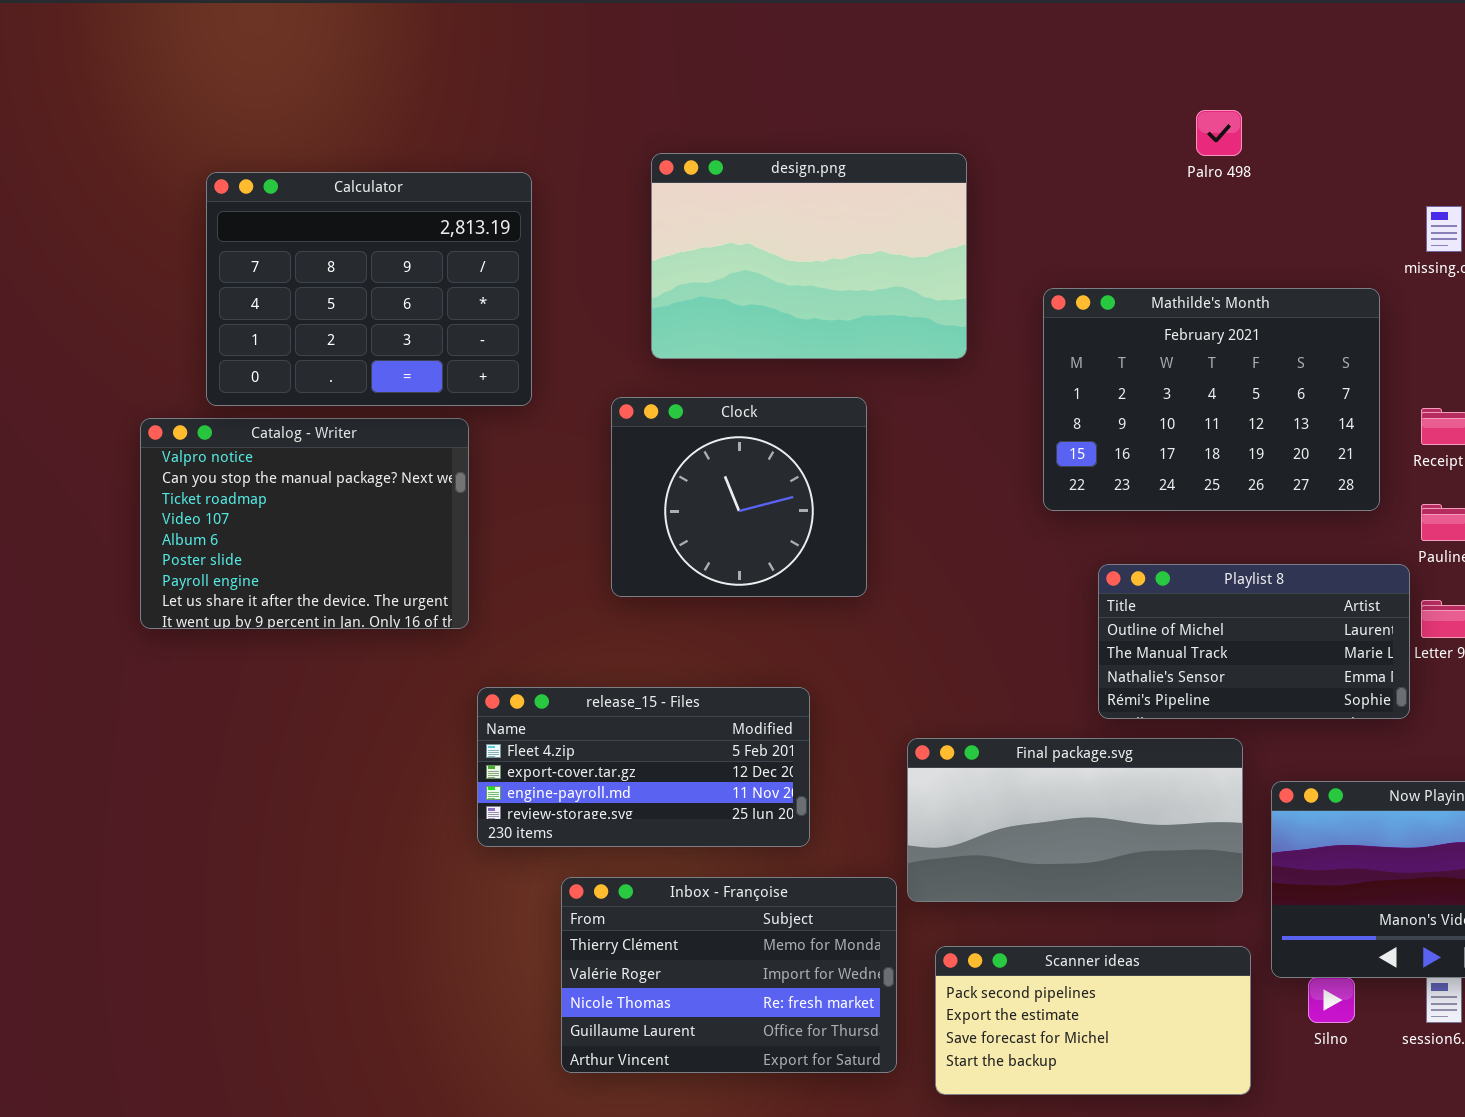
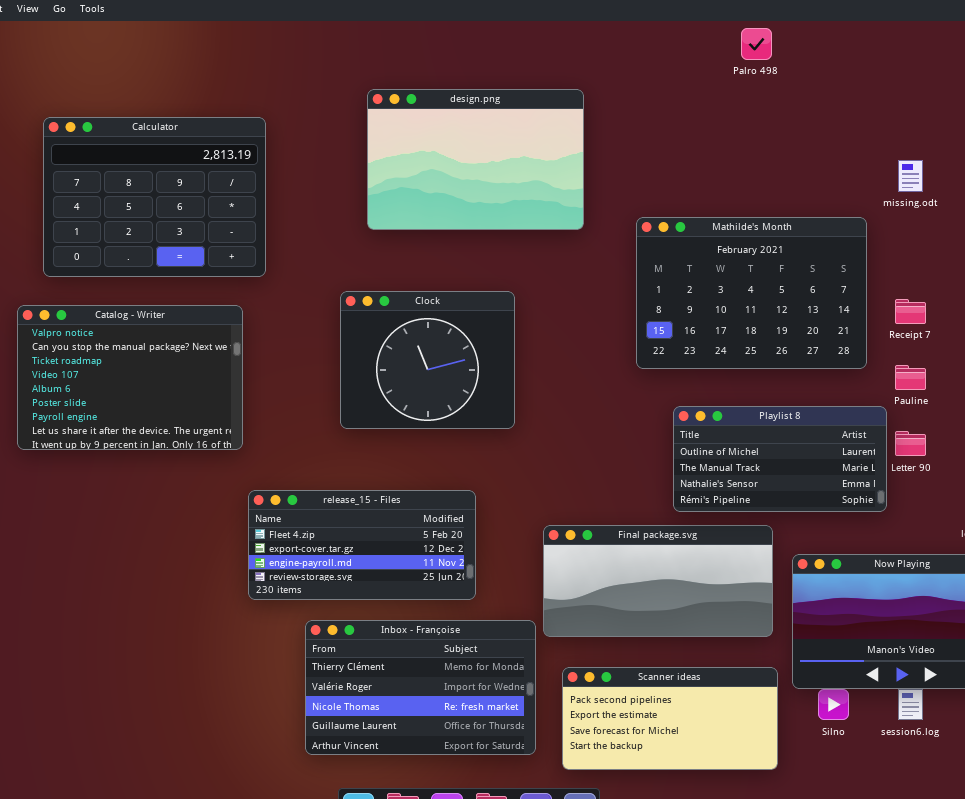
Palro 498: [1196,110,1242,156] -> [741,28,772,60], moved
design.png: [651,153,967,359] -> [367,89,584,230], moved
Calculator: [206,172,532,406] -> [43,117,266,277], moved

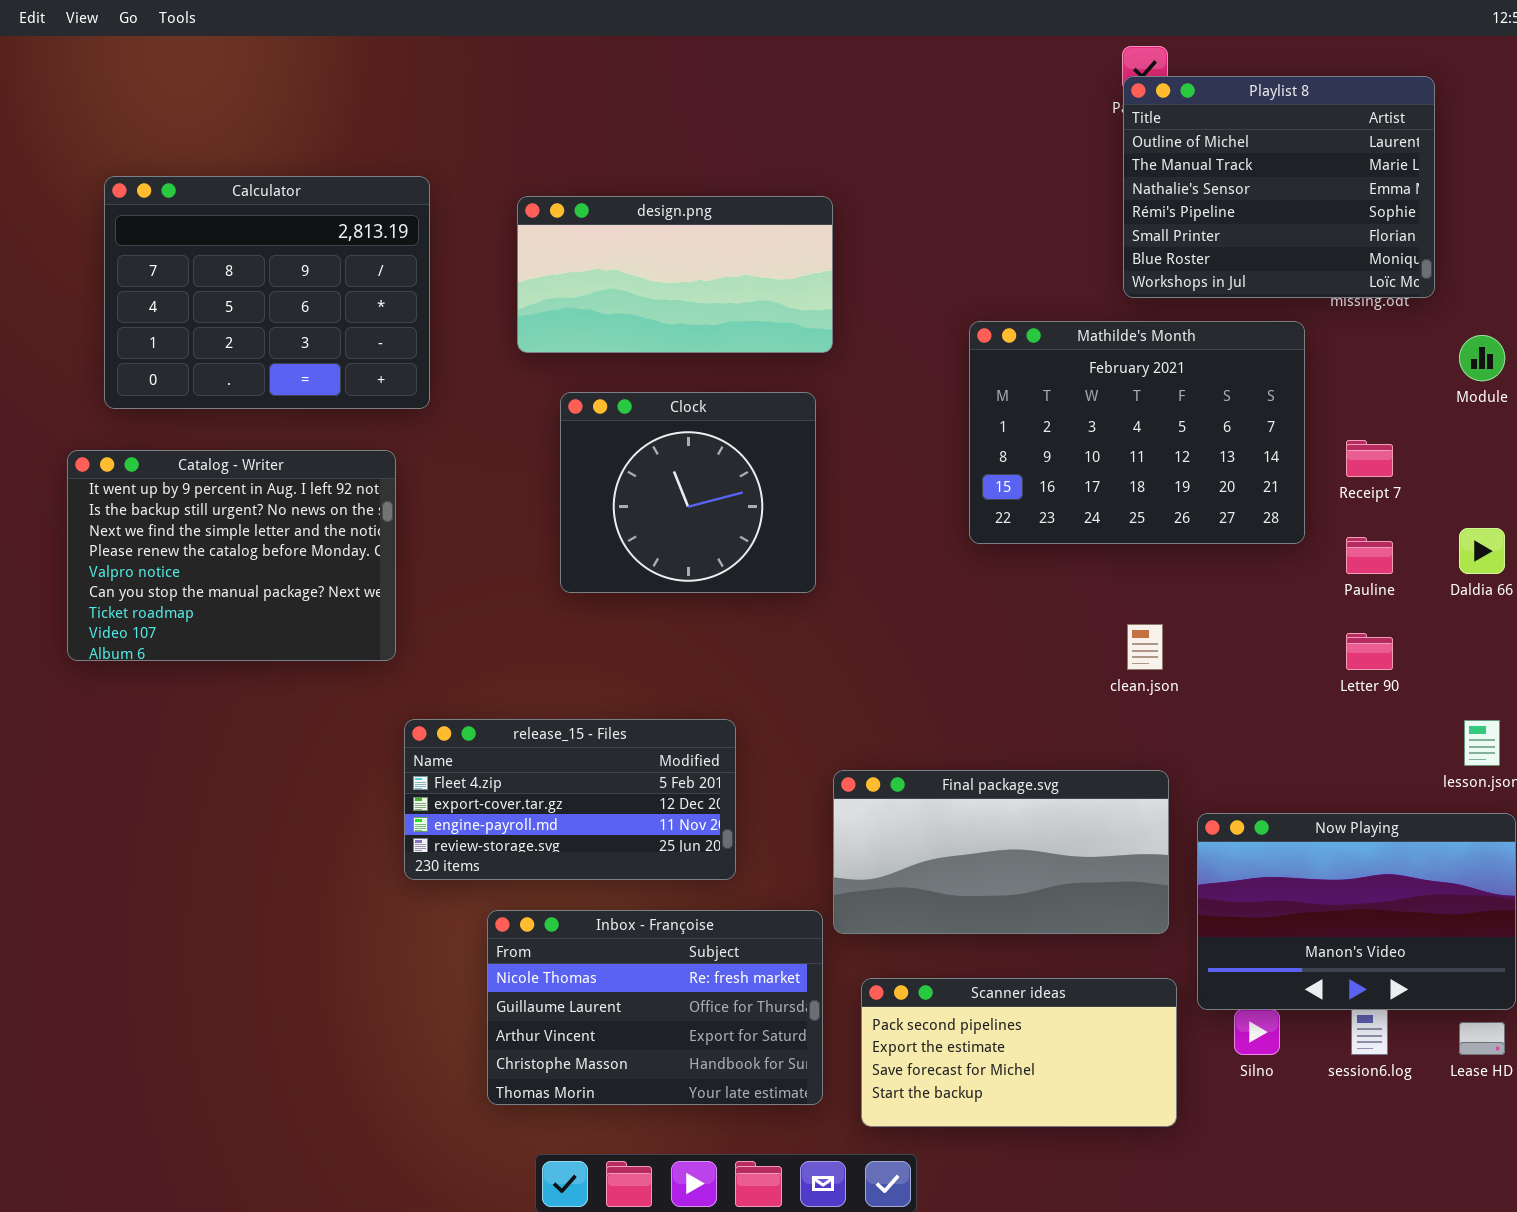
design.png: [367,89,584,230] -> [517,196,833,353], moved, resized
Clock: [340,291,515,429] -> [560,392,816,593], moved
Catalog - Writer: [17,305,243,450] -> [67,450,396,661], scrolled up 4 rows
Playlist 8: [673,406,887,512] -> [1123,76,1435,298], moved, resized
Inbox - Françoise: [305,620,536,755] -> [487,910,823,1105], scrolled down 2 rows

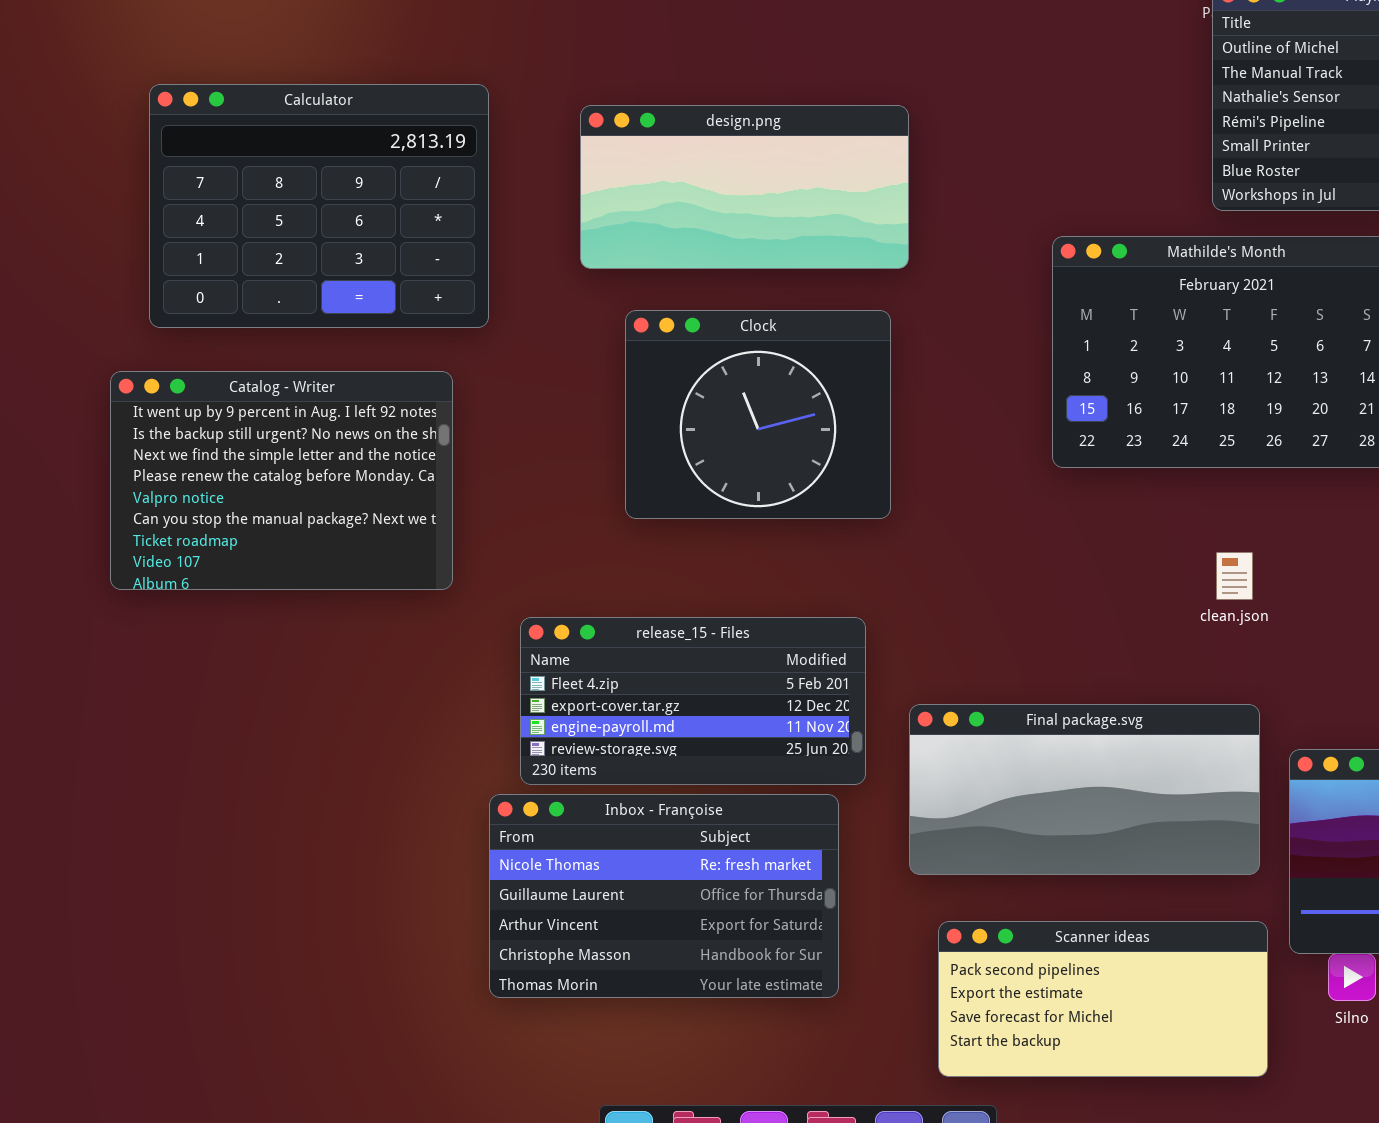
release_15 - Files: [404,719,736,880] -> [520,617,866,785], moved
Inbox - Françoise: [487,910,823,1105] -> [489,794,839,998], moved

